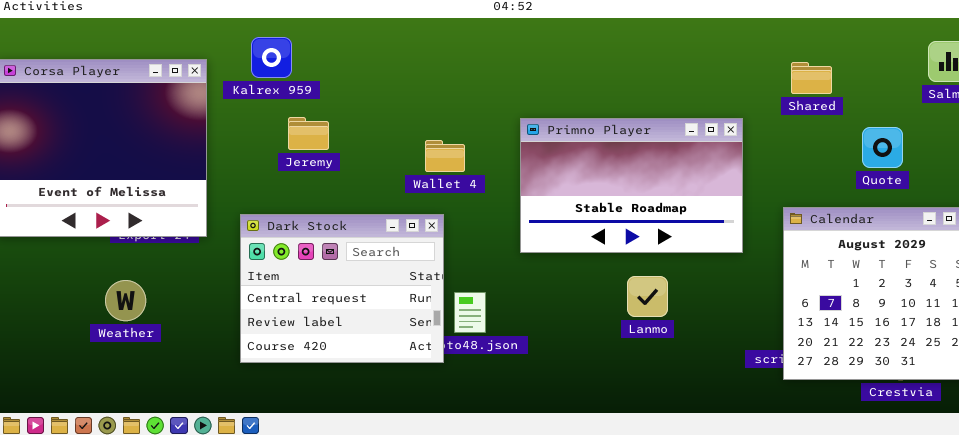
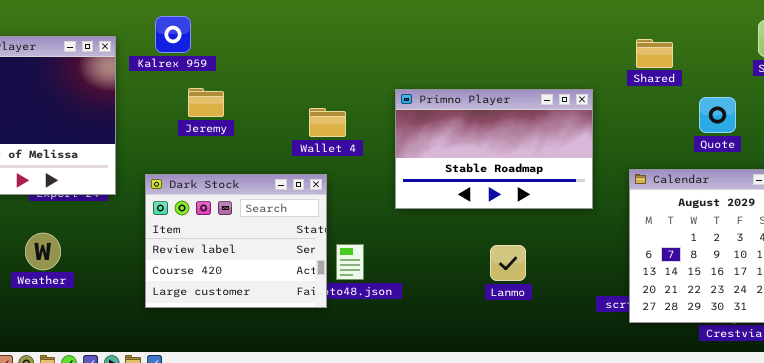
Dark Stock: [240,214,444,363] -> [145,174,327,308], scrolled down 1 row
Lanmo: [627,276,668,317] -> [490,245,526,281], moved

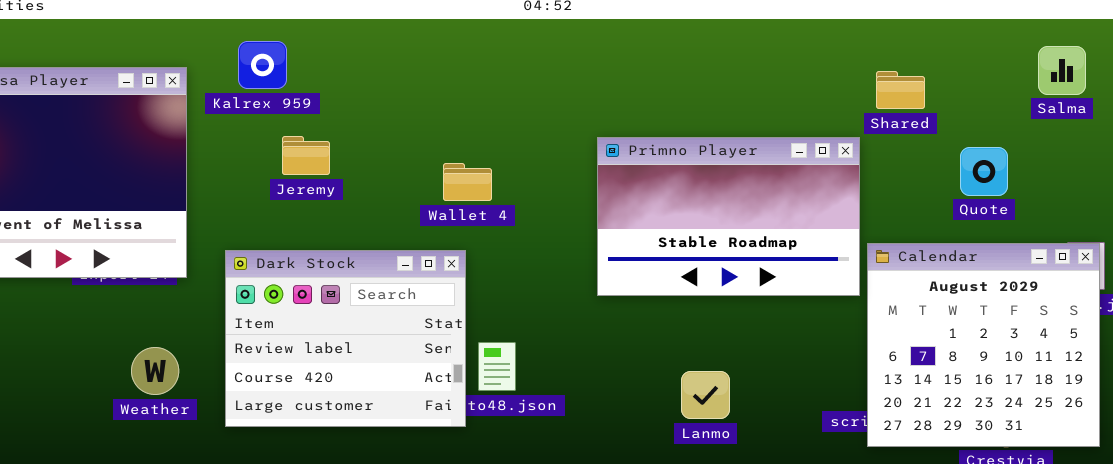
Primno Player: [395,89,593,209] -> [597,137,860,296], moved
Weather: [25,233,61,270] -> [131,347,179,395], moved
Lanmo: [490,245,526,281] -> [681,371,730,419], moved

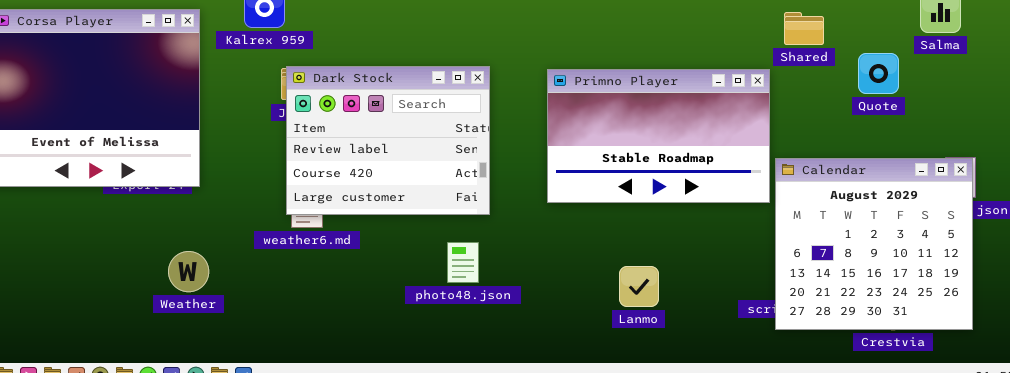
Quote: [960,147,1008,196] -> [858,53,899,94], moved
Dark Stock: [225,250,466,427] -> [286,66,490,215], moved
Weather: [131,347,179,395] -> [168,251,209,292], moved

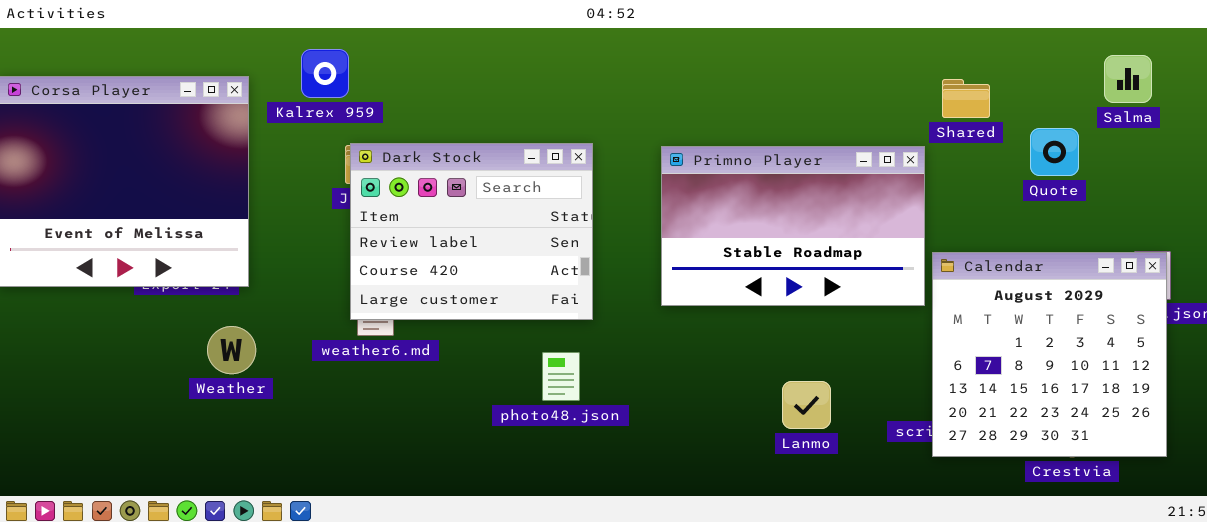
Weather: [168,251,209,292] -> [207,326,256,374], moved
Lanmo: [619,266,659,307] -> [782,381,831,429], moved

